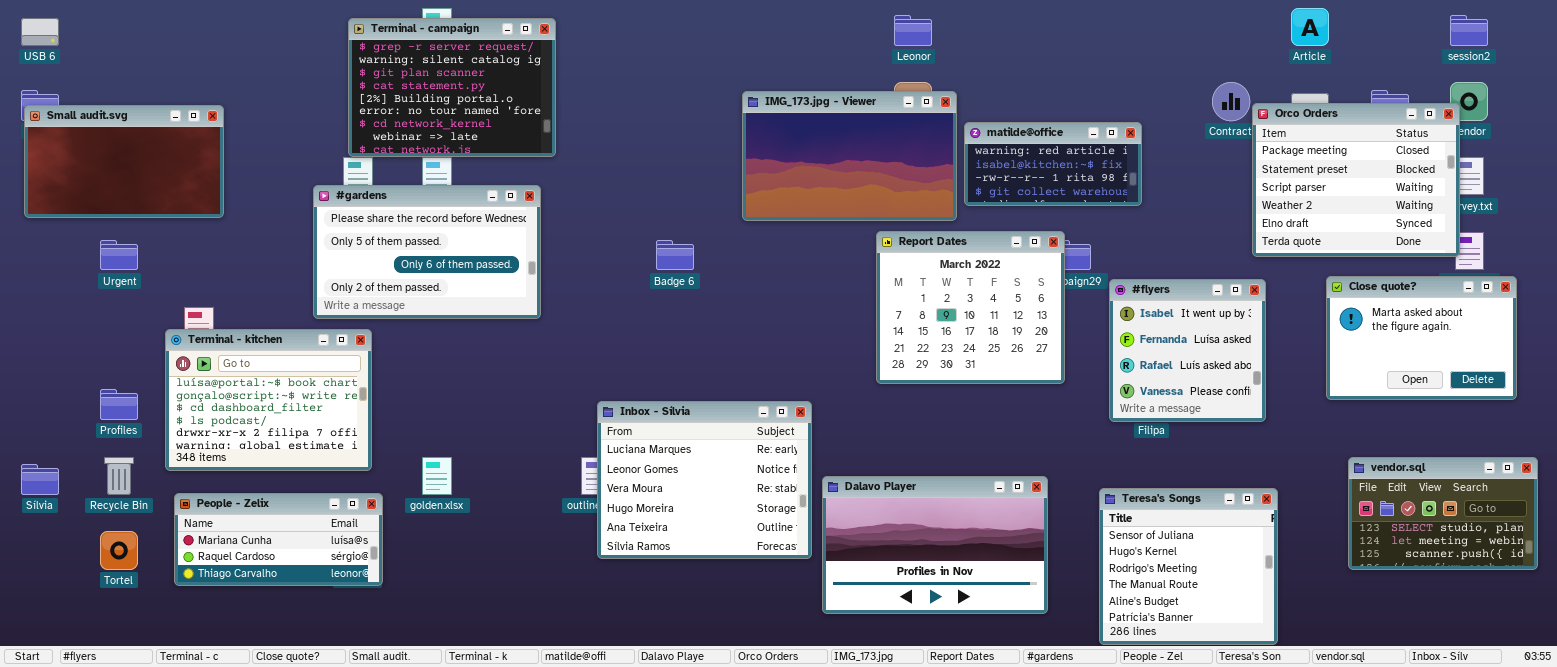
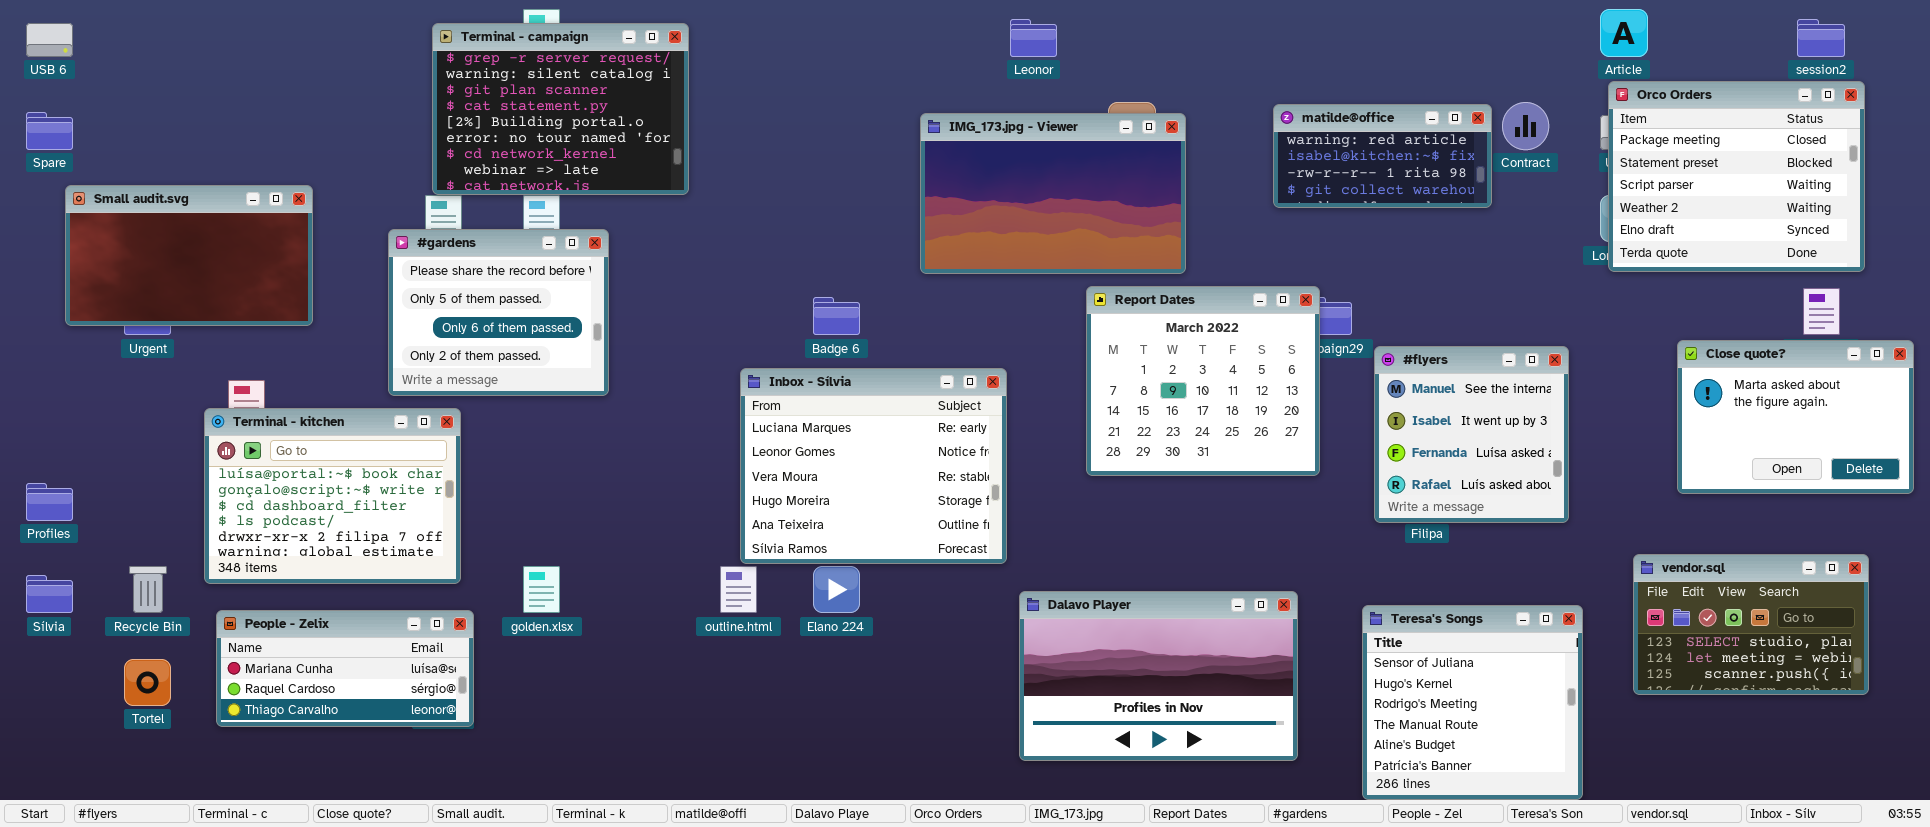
Leonor: [894,15,932,46] -> [1010,19,1057,57], moved
Orco Orders: [1252,103,1460,257] -> [1608,81,1865,272], moved
Small audit.svg: [24,105,224,218] -> [65,185,313,326], moved
matilde@office: [964,122,1142,206] -> [1273,104,1492,208], moved
#gardens: [313,185,541,319] -> [388,229,609,396], resized
Close quote?: [1326,276,1517,400] -> [1677,340,1914,494], moved
#flyers: [1109,279,1266,422] -> [1374,346,1569,523], scrolled up 1 row
Profiles: [100,389,138,420] -> [26,483,73,521], moved
Inbox - Sílvia: [597,401,812,559] -> [740,368,1007,564], moved
vendor.sql: [1348,457,1538,570] -> [1633,554,1869,695], moved

